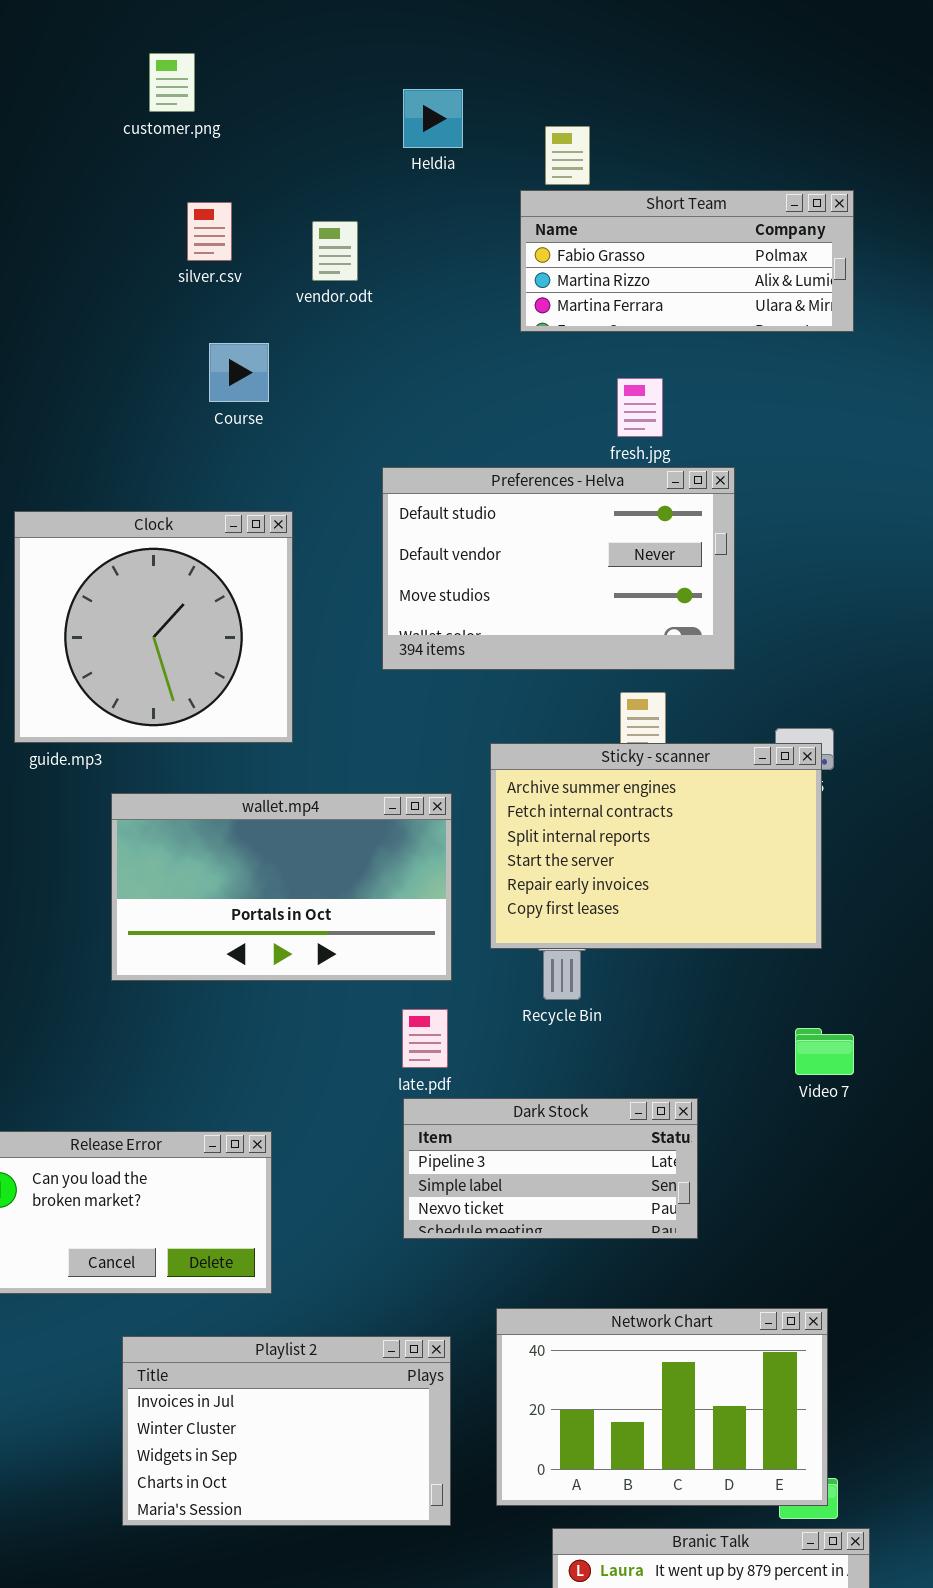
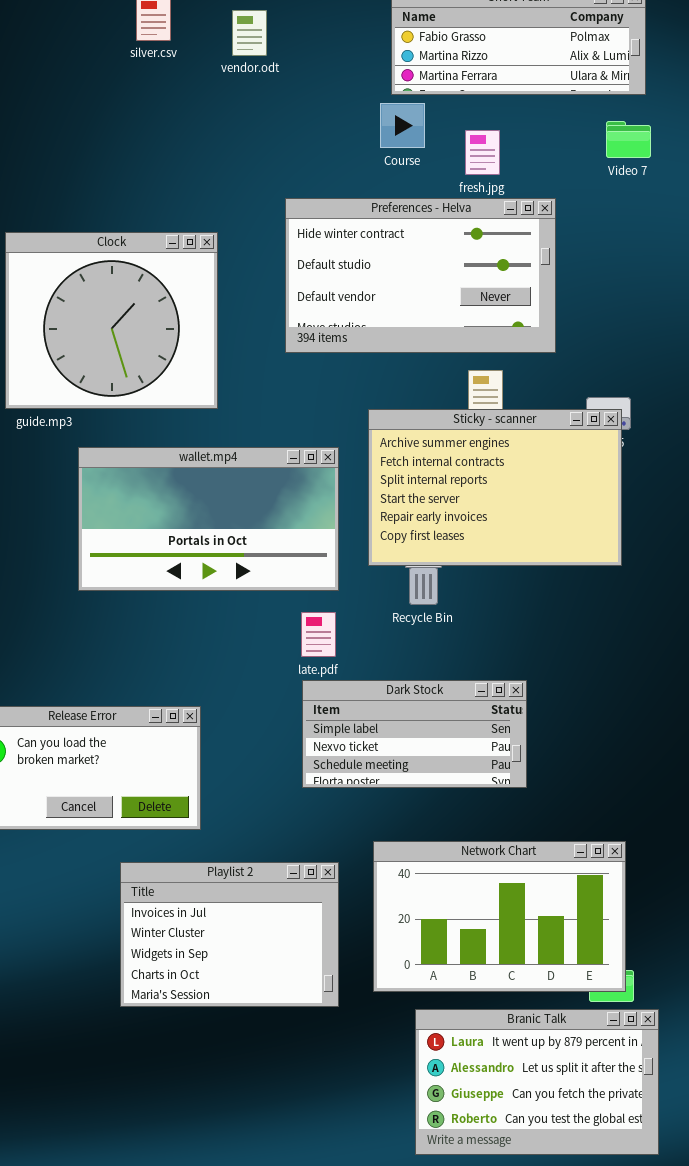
Course: [209,343,269,402] -> [380,103,425,148], moved
Preferences - Helva: [382,467,735,670] -> [285,198,556,353], scrolled up 1 row
Video 7: [795,1028,854,1075] -> [606,121,651,158], moved
Dark Stock: [403,1098,698,1239] -> [302,680,527,788], scrolled down 1 row
Playlist 2: [122,1336,451,1526] -> [120,862,339,1007], resized

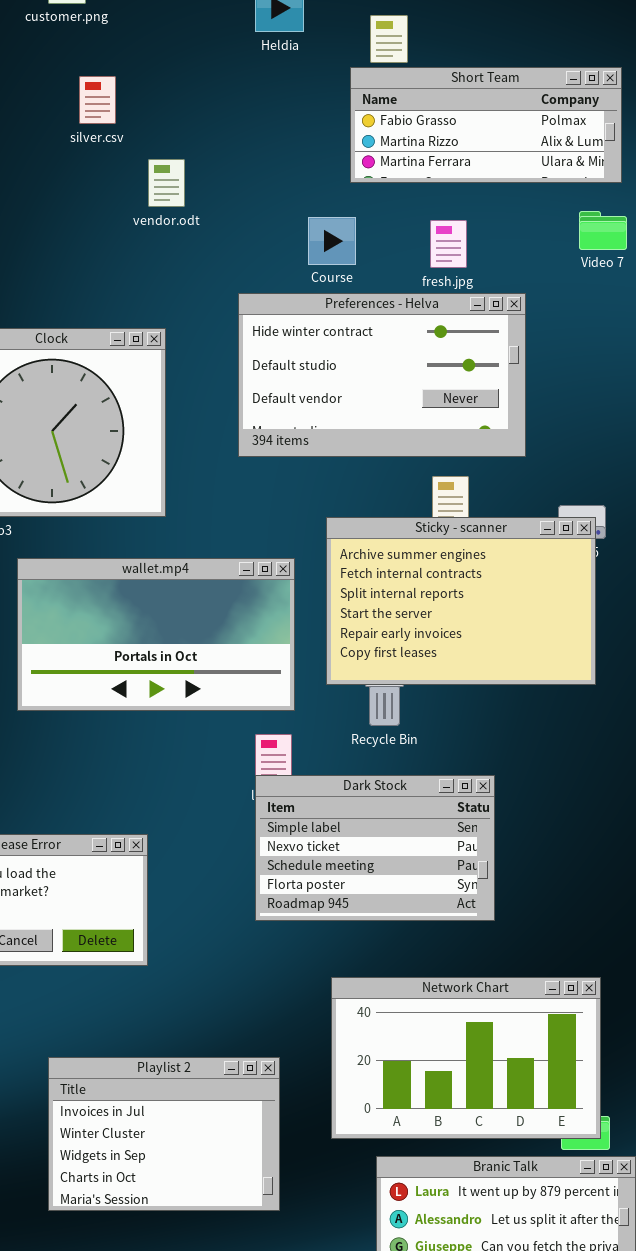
vendor.odt: [232,10,267,56] -> [148,159,185,207], moved
Course: [380,103,425,148] -> [308,217,356,265], moved
Dark Stock: [302,680,527,788] -> [255,775,495,921], resized
Playlist 2: [120,862,339,1007] -> [48,1057,280,1211], moved

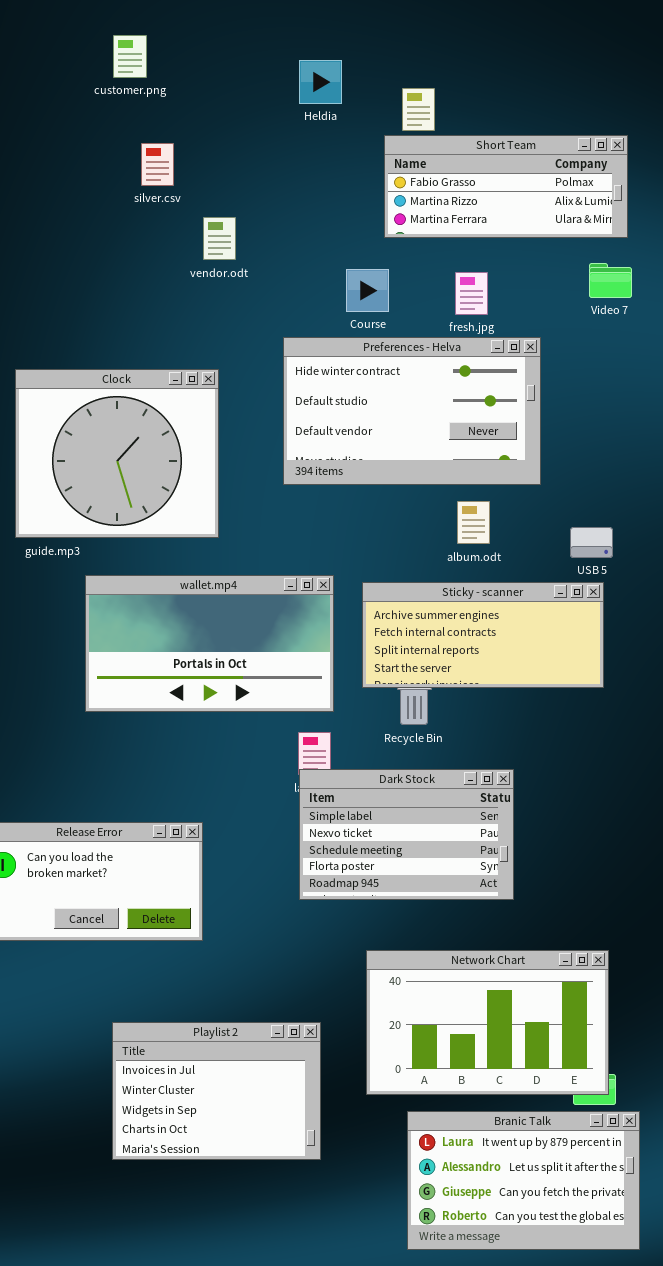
Sticky - scanner: [326,517,596,685] -> [362,582,604,688], resized

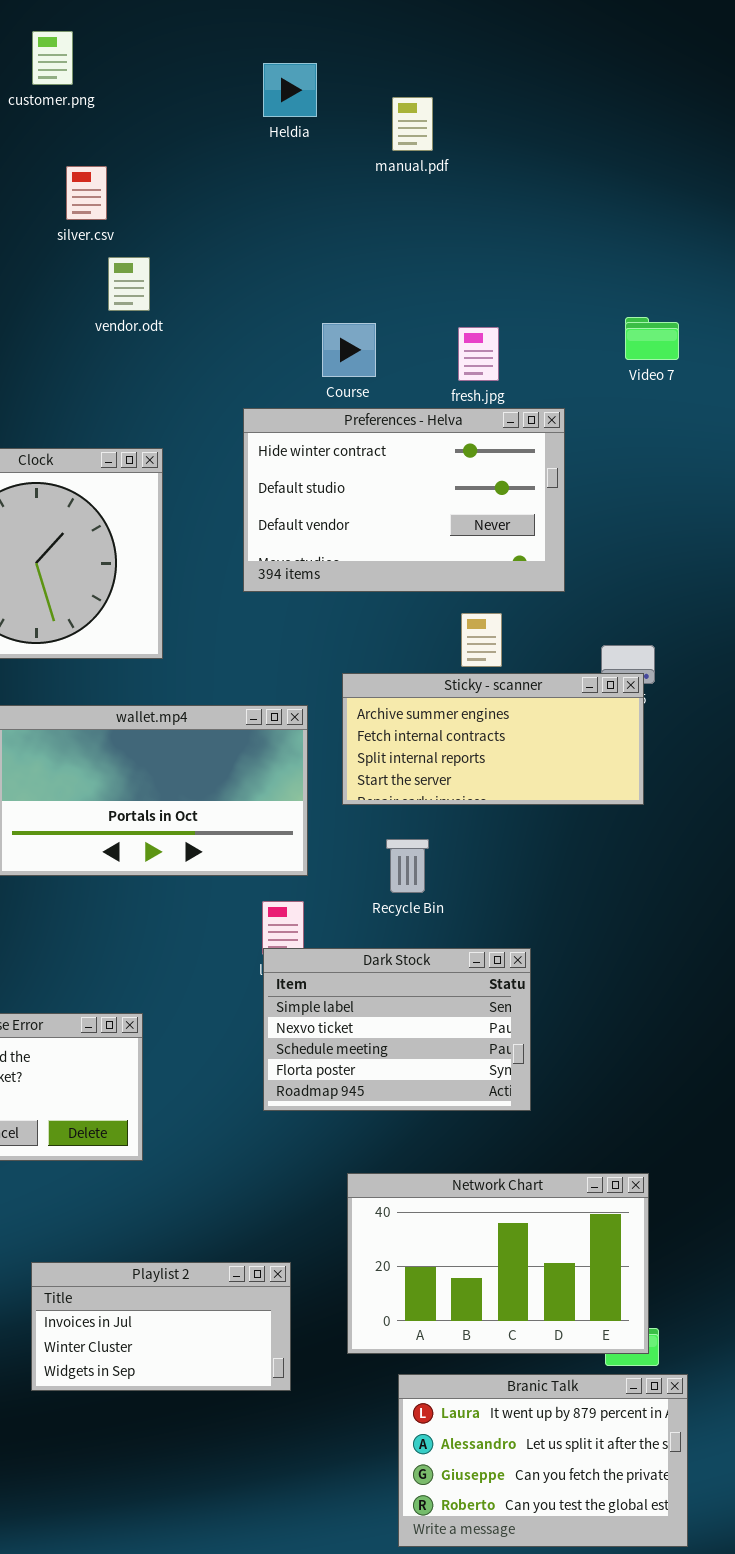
Short Team: [384,135,628,238] -> none, closed
vendor.odt: [203,217,236,260] -> [108,257,150,311], moved
Sticky - scanner: [362,582,604,688] -> [342,673,644,805], moved
Playlist 2: [112,1022,321,1160] -> [31,1262,291,1391], resized

